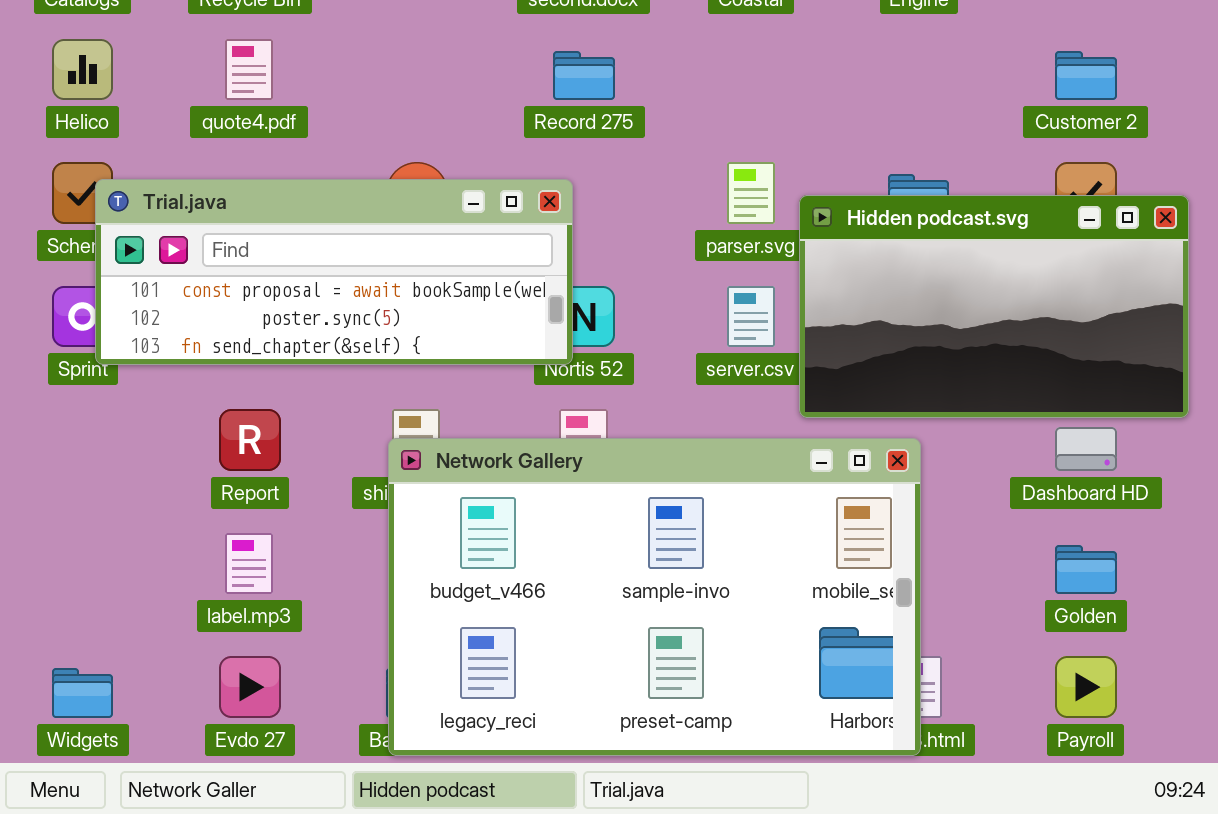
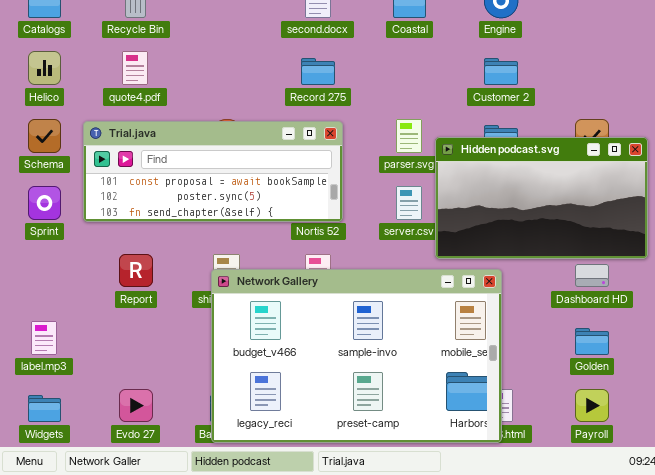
Customer 2: [1055,51,1117,100] -> [484,58,518,85], moved
Trial.java: [95,179,573,365] -> [83,121,343,222], moved
label.mp3: [225,533,273,594] -> [31,321,57,355], moved

